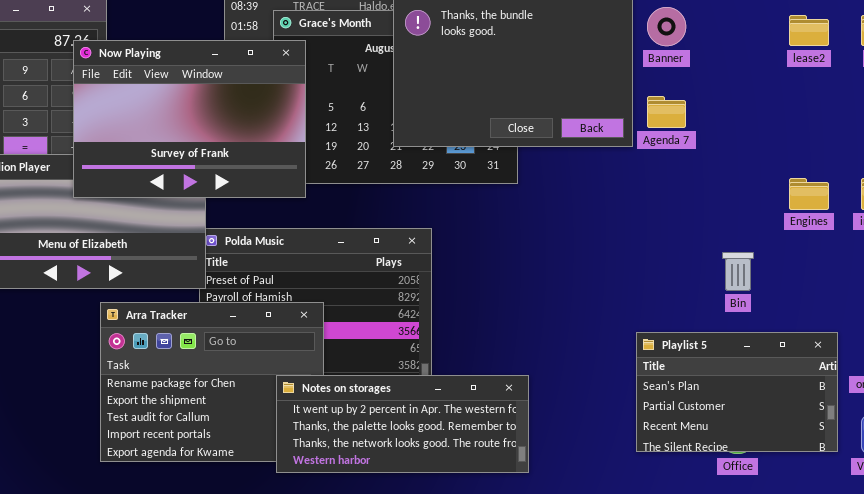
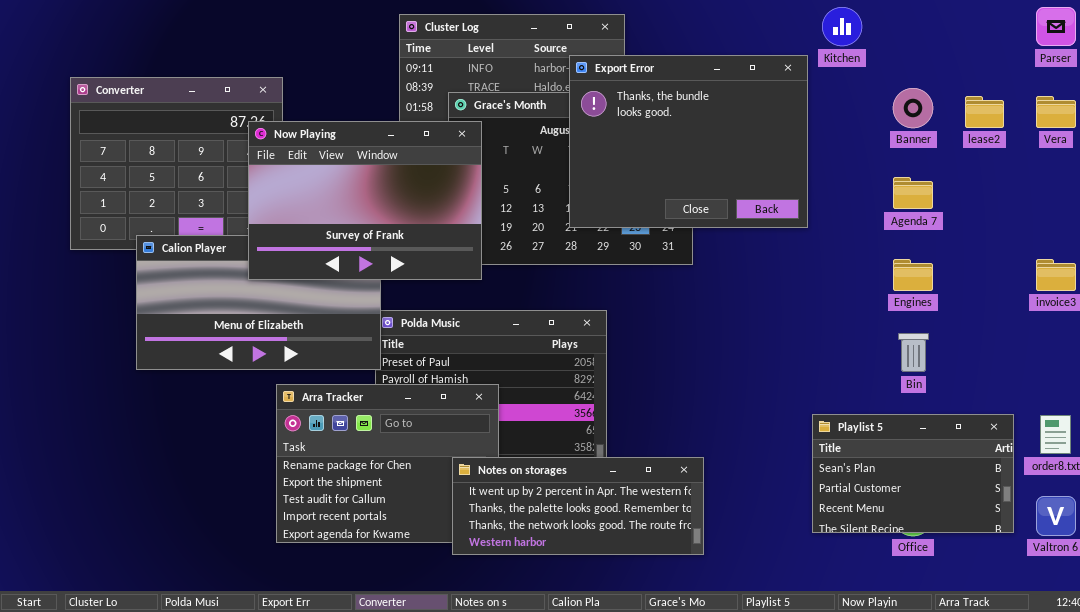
Banner: [647,7,686,46] -> [893,88,933,128], moved
Agenda 7: [647,96,686,128] -> [893,177,933,209], moved
Engines: [789,178,829,210] -> [893,259,933,291], moved

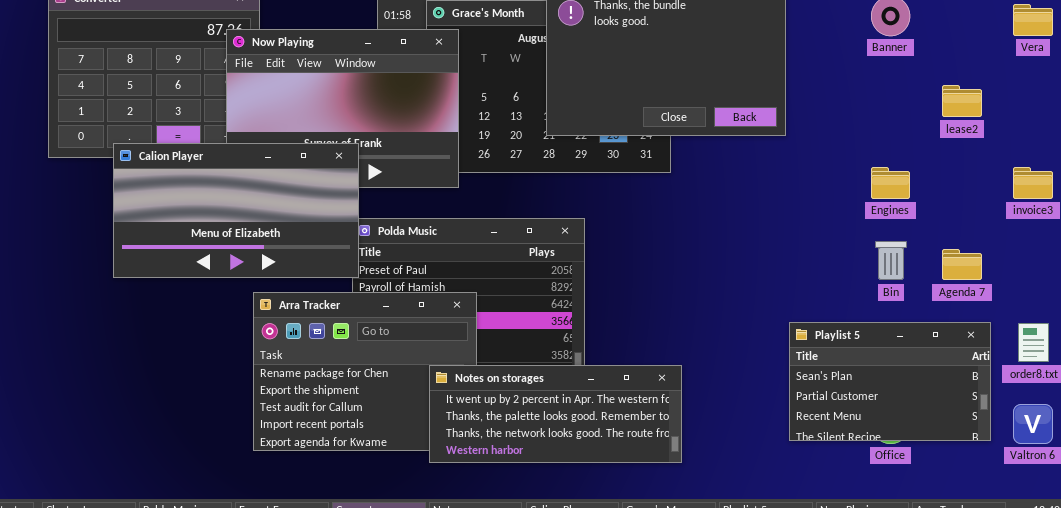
lease2: [965,96,1004,128] -> [942,85,982,117], moved
Agenda 7: [893,177,933,209] -> [942,249,982,280], moved
Calion Player: [136,235,381,370] -> [113,143,359,278], raised

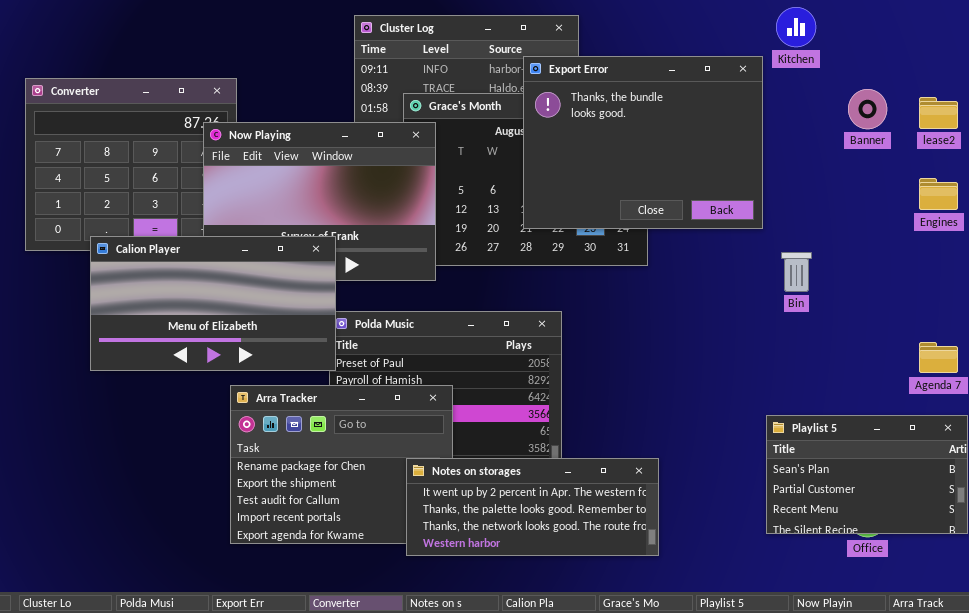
lease2: [942,85,982,117] -> [919,97,958,129], moved
Engines: [871,167,910,199] -> [919,178,958,210], moved
Bin: [875,241,907,280] -> [781,252,812,292], moved

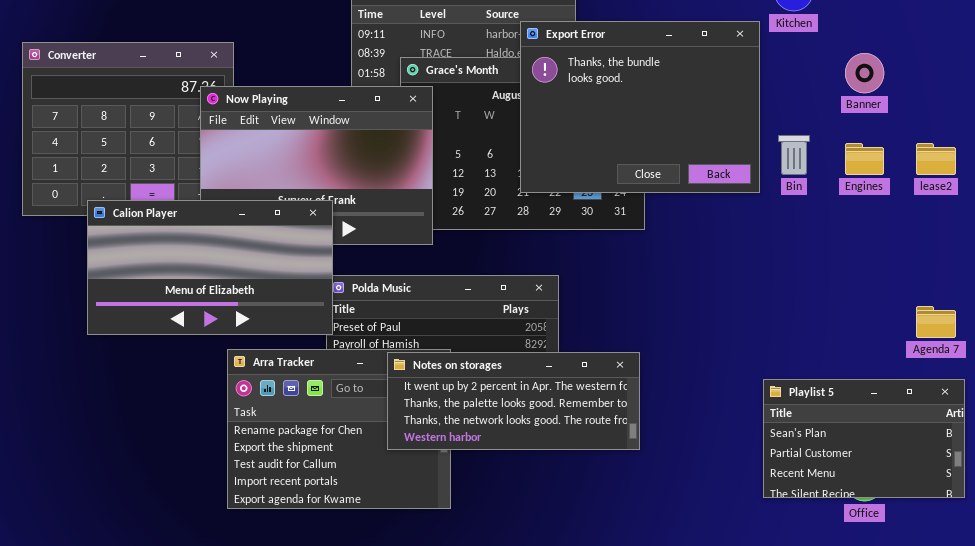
lease2: [919,97,958,129] -> [916,143,956,175], moved
Engines: [919,178,958,210] -> [845,143,884,175], moved
Bin: [781,252,812,292] -> [778,135,810,175], moved
Notes on storages: [406,458,659,556] -> [387,352,640,450], moved

